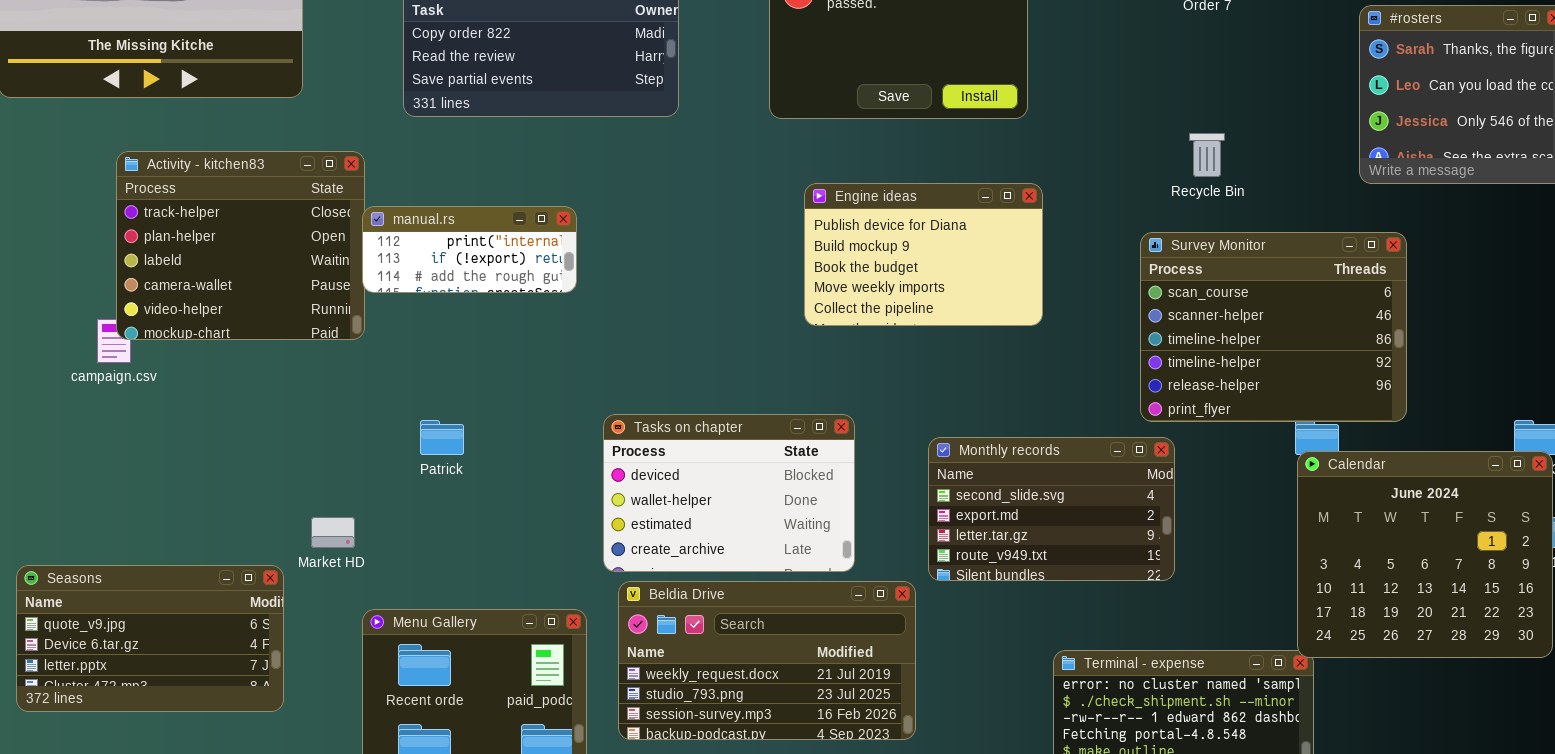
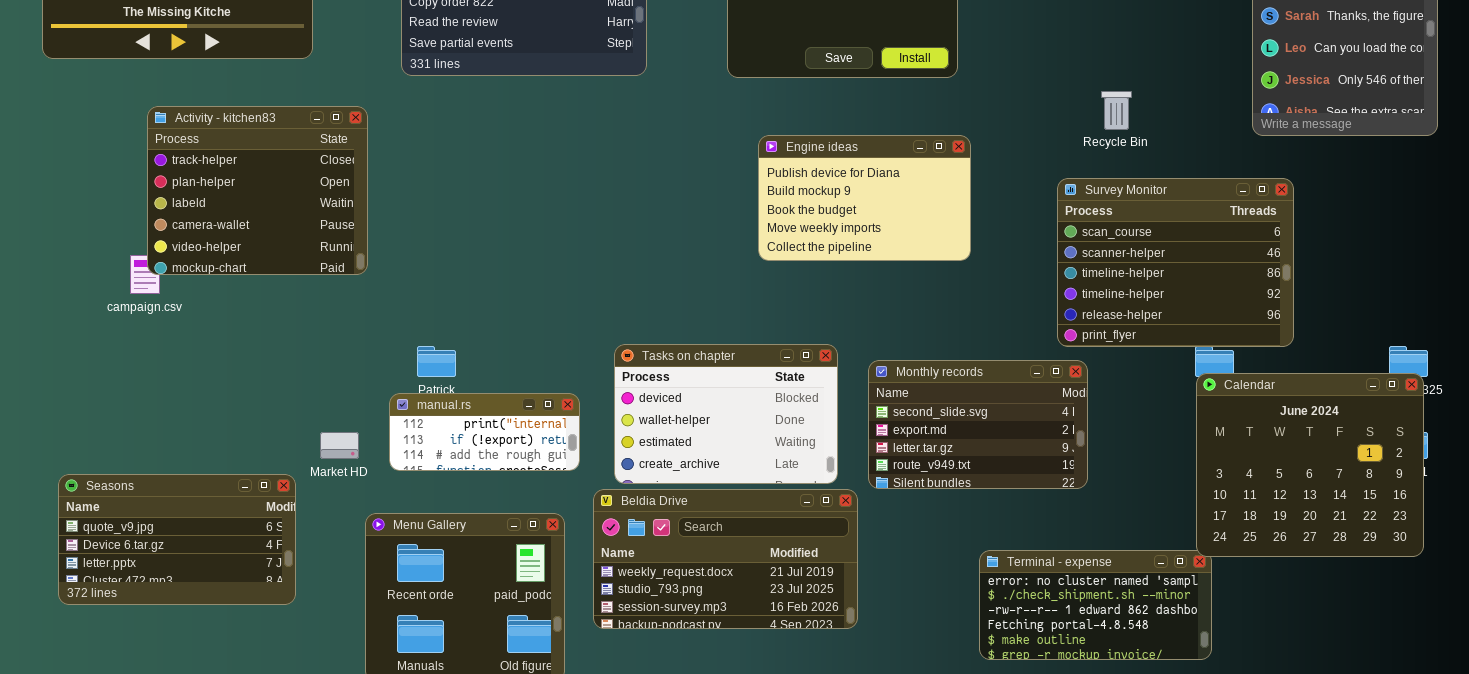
manual.rs: [362,206,577,293] -> [389,393,580,471], moved
Tasks on chapter: [603,414,855,572] -> [614,344,838,484], moved

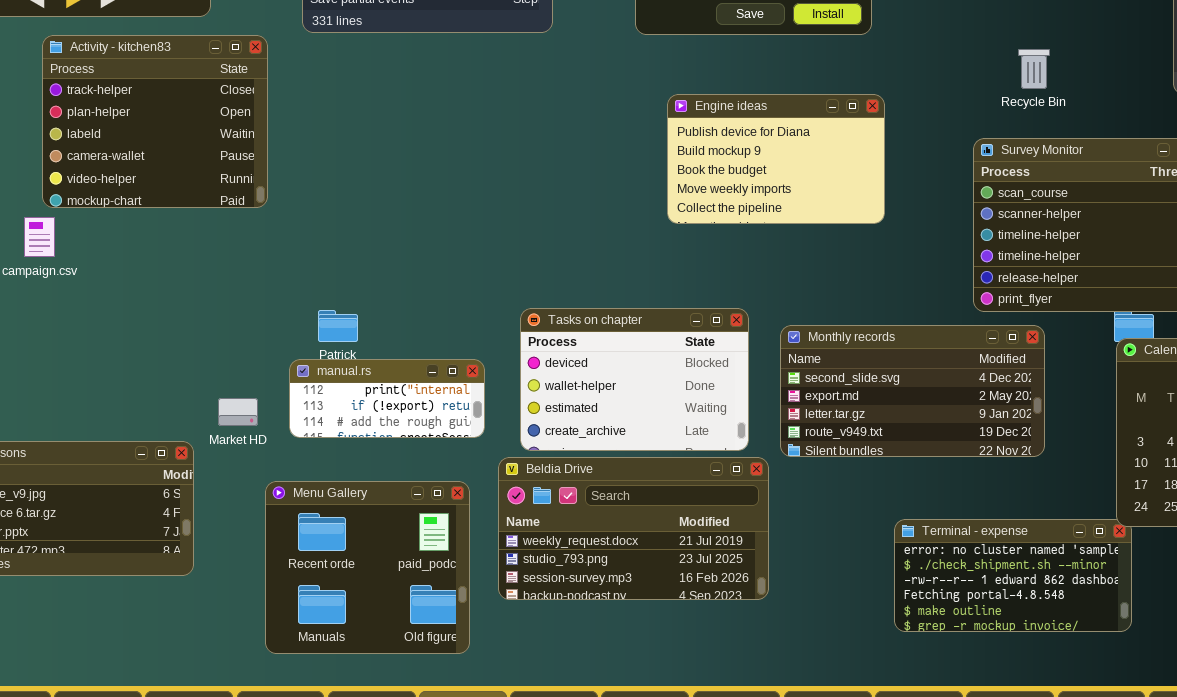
Activity - kitchen83: [147,106,368,275] -> [42,35,268,208], moved
Monthly records: [868,360,1088,489] -> [780,325,1045,457], resized

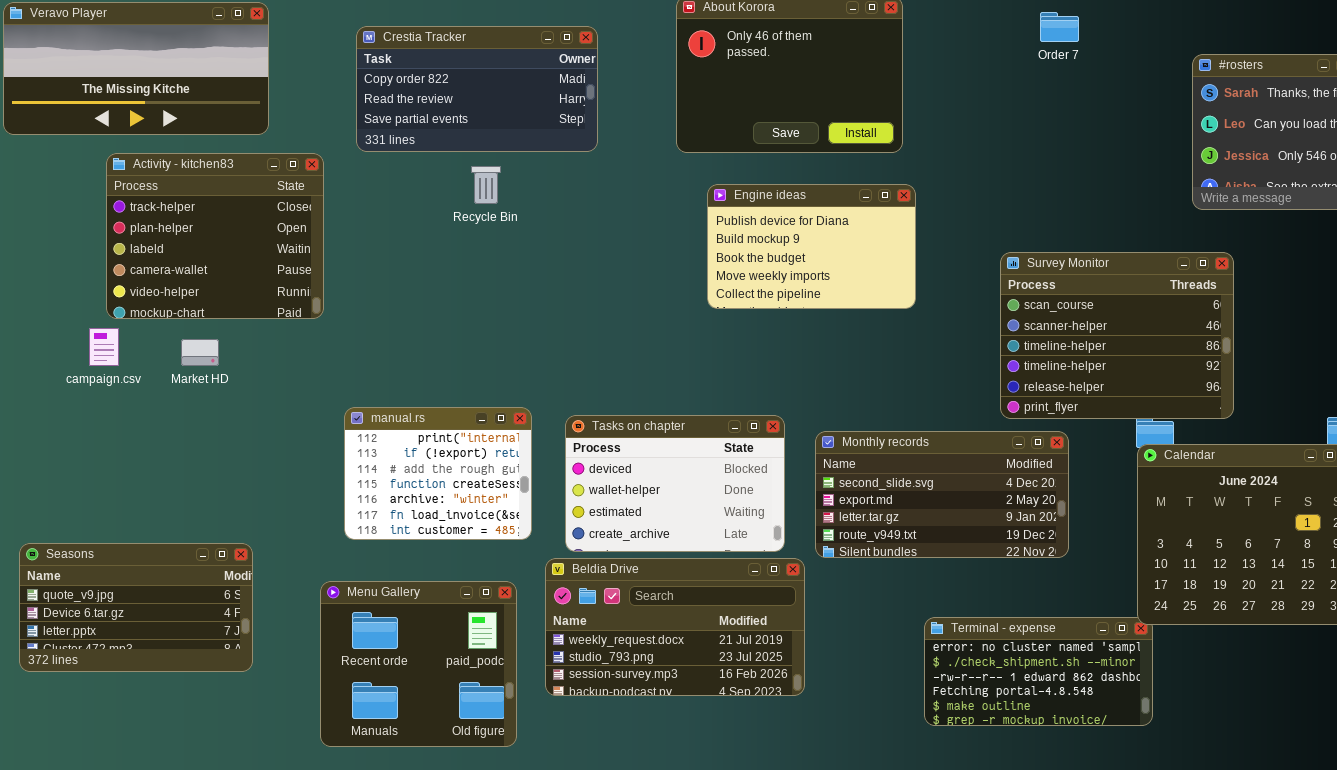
Recycle Bin: [1018,49,1050,89] -> [471,166,501,204], moved
Engine ideas: [667,94,885,224] -> [707,184,916,309], moved
manual.rs: [289,359,485,438] -> [344,407,532,540], resized
Market HD: [218,398,258,426] -> [181,339,219,366], moved

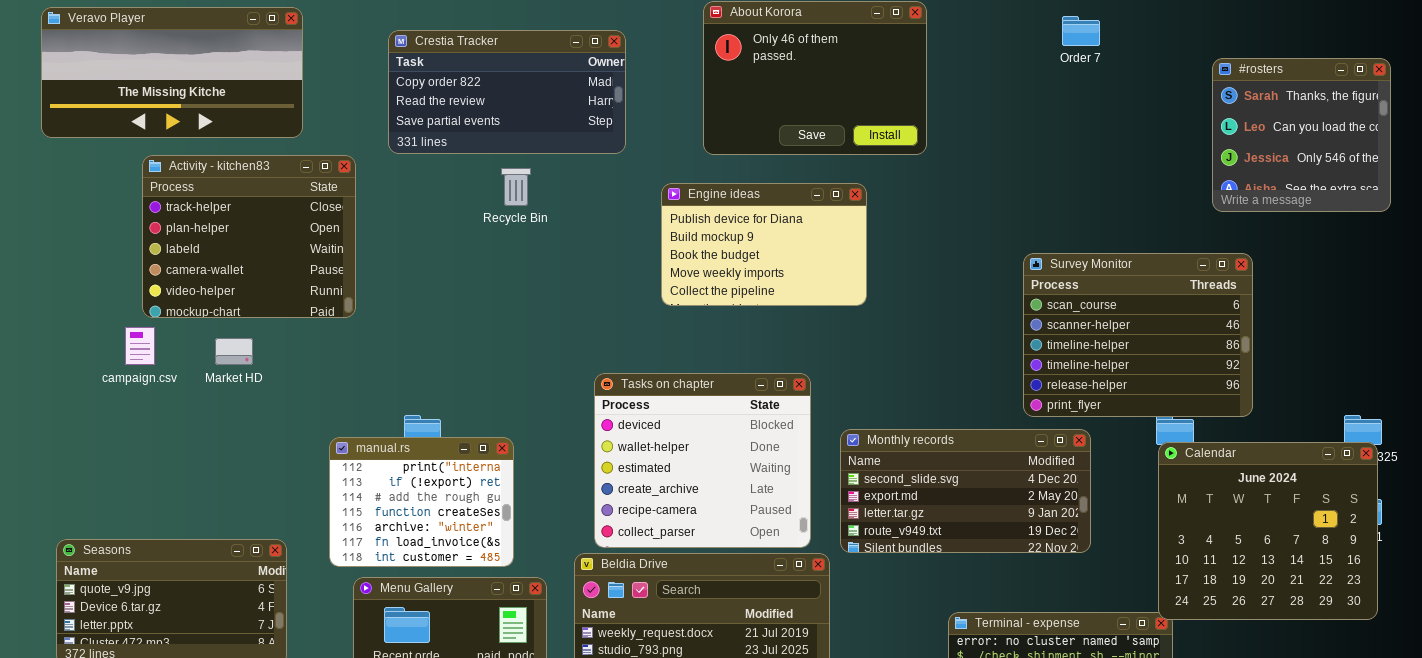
Engine ideas: [707,184,916,309] -> [661,183,867,306], moved
manual.rs: [344,407,532,540] -> [329,437,514,567], moved
Tasks on chapter: [565,415,785,552] -> [594,373,811,548], resized

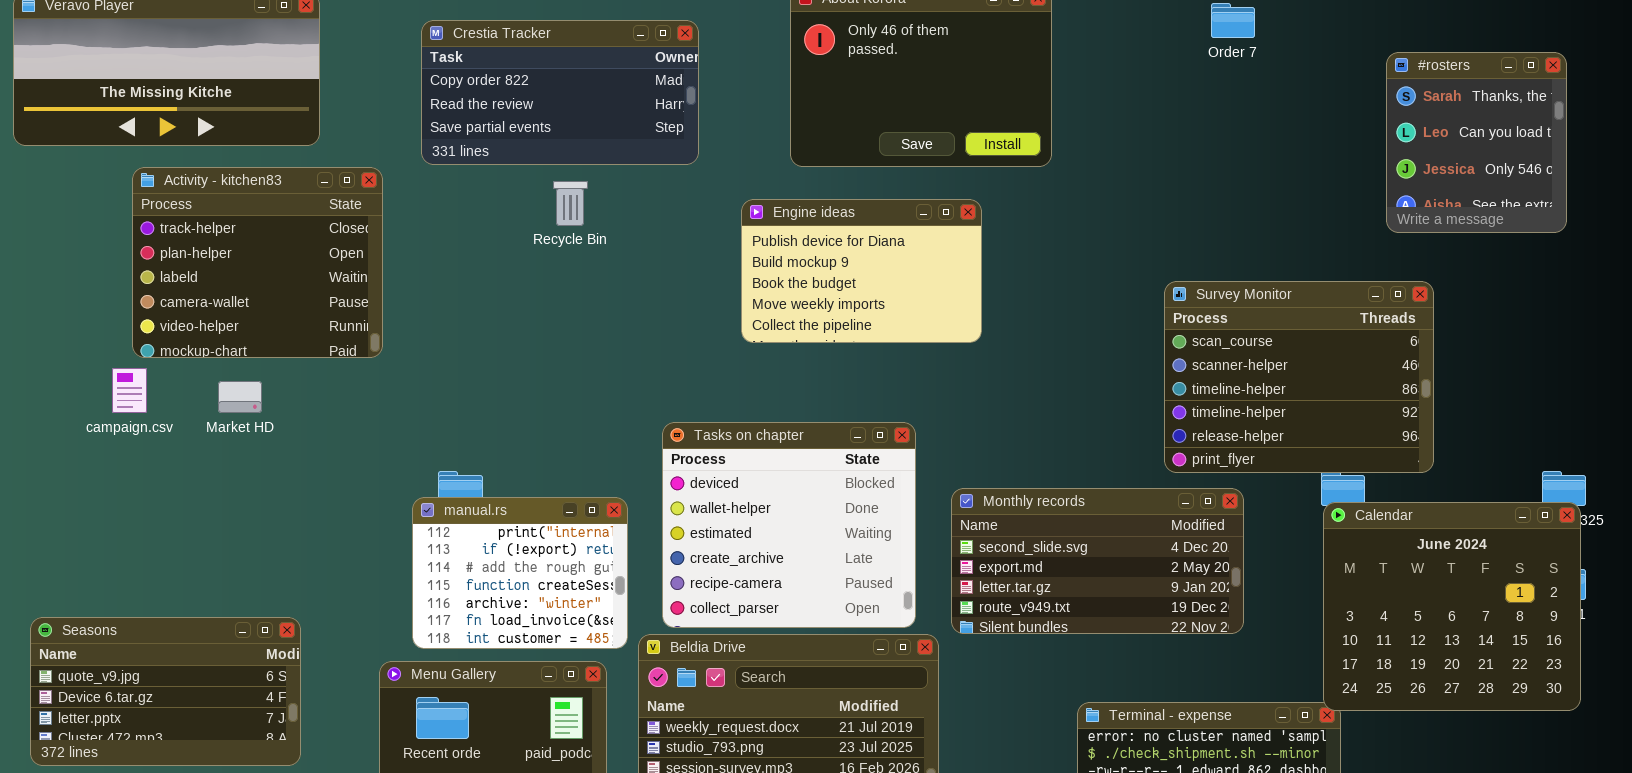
#rosters: [1212,58,1391,212] -> [1386,52,1567,233], resized
manual.rs: [329,437,514,567] -> [412,497,628,649], moved

